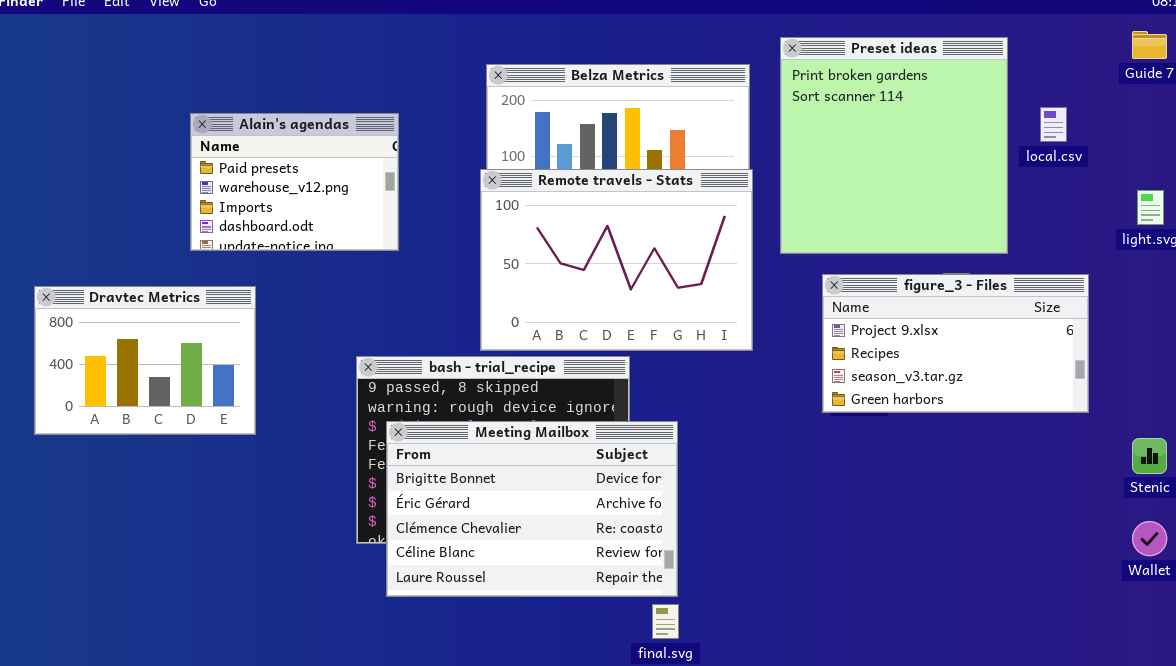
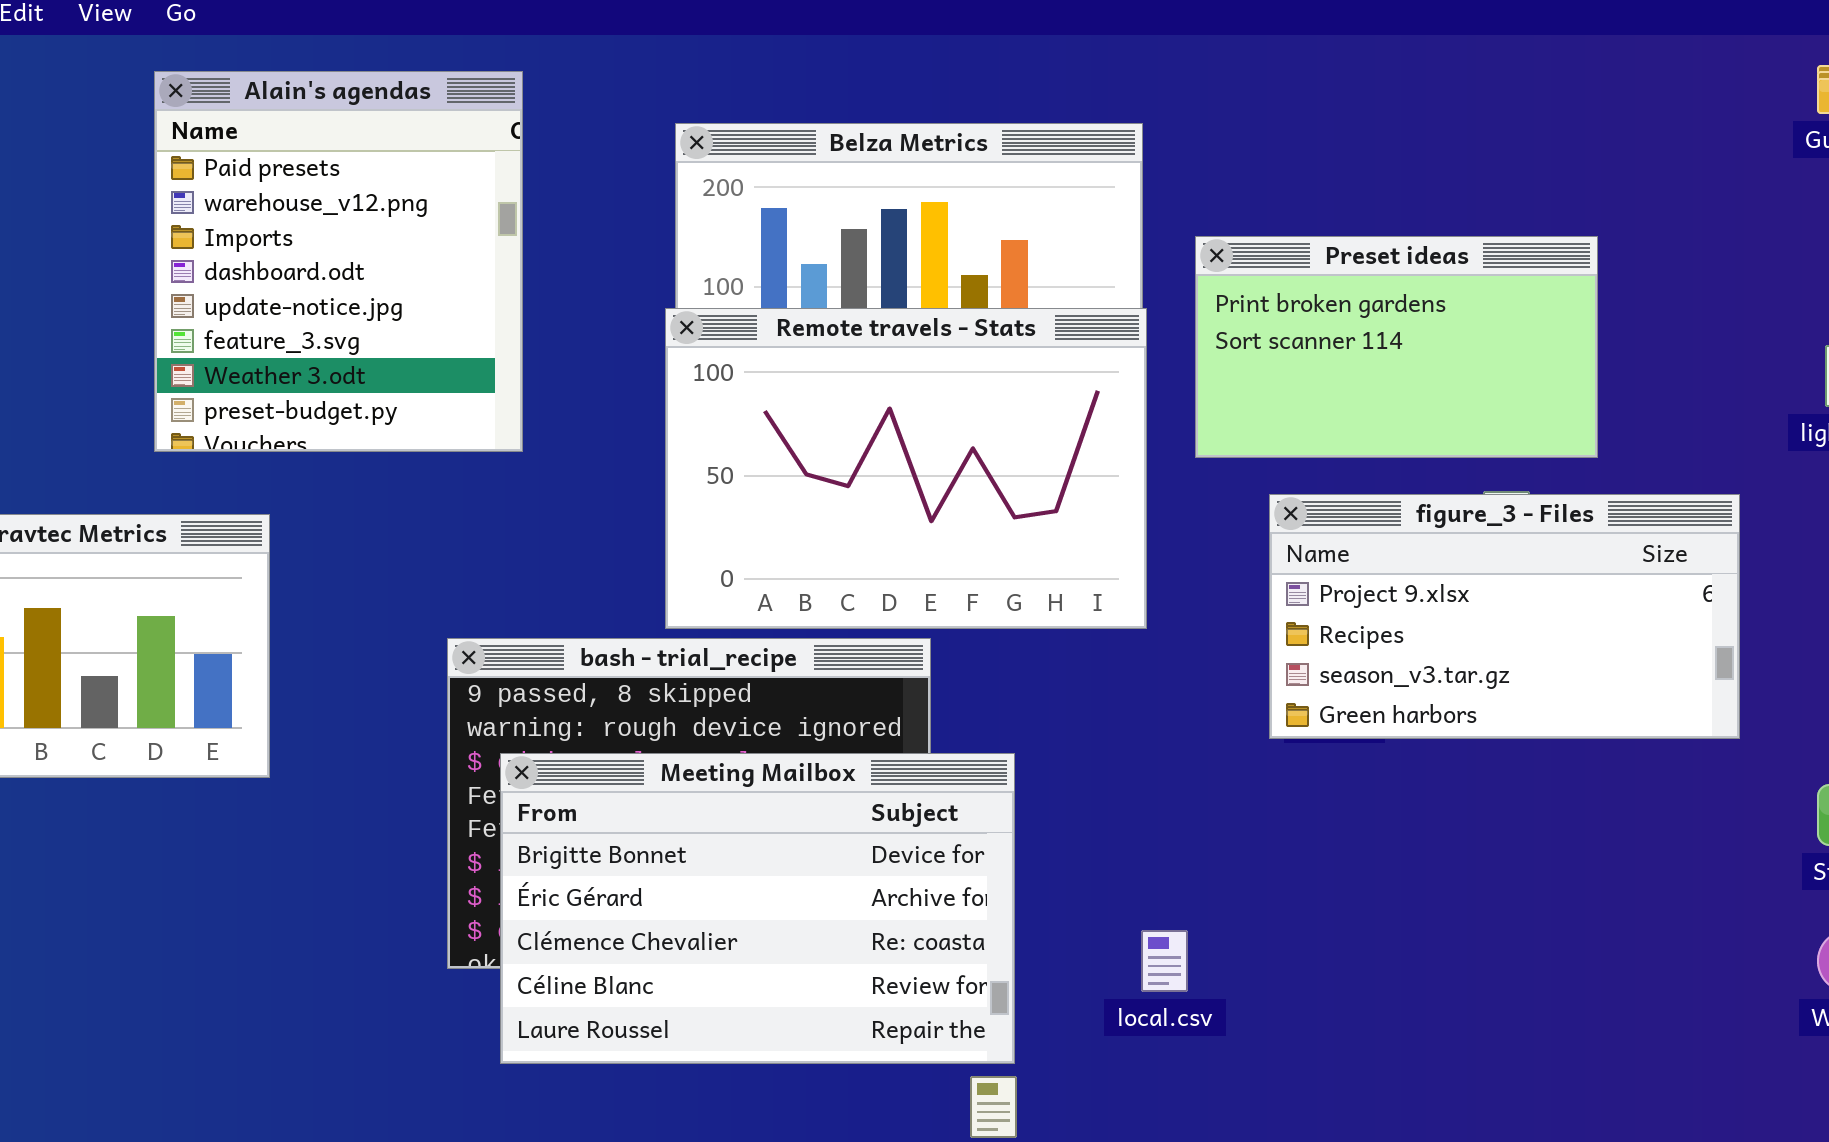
Preset ideas: [780,37,1008,254] -> [1195,236,1598,458], resized
local.csv: [1040,107,1067,142] -> [1141,930,1188,992], moved
Alain's agendas: [190,113,399,251] -> [154,71,523,452], resized

